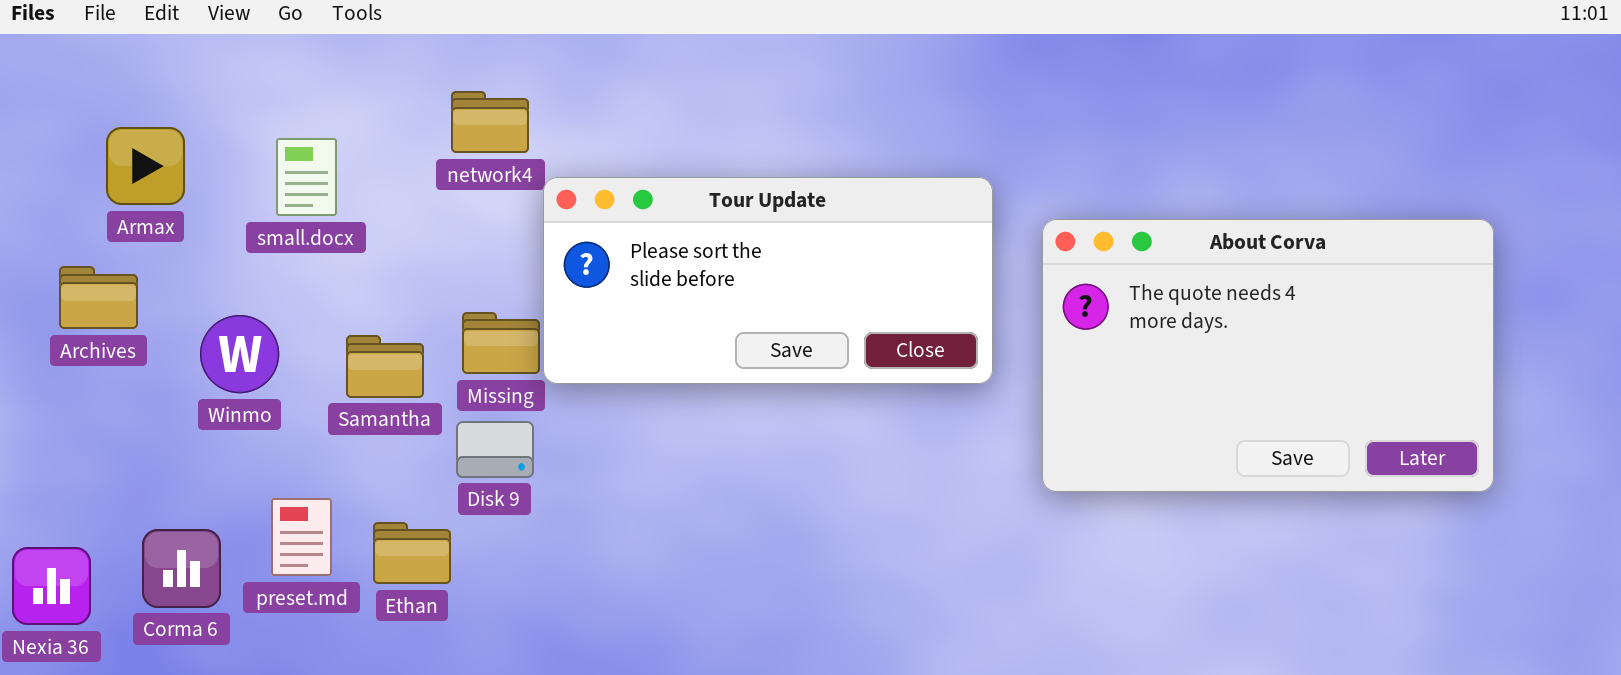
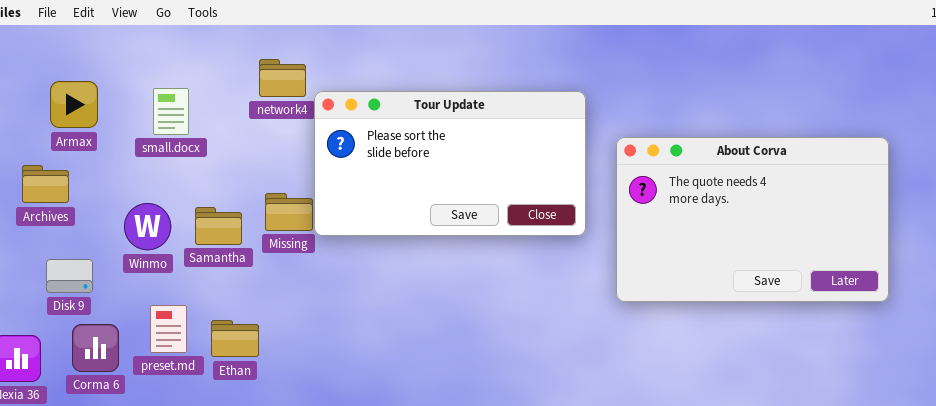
Tour Update: [543,177,993,384] -> [314,91,586,236], resized
Winmo: [200,315,279,393] -> [124,203,171,250], moved
Disk 9: [456,421,534,478] -> [46,259,93,293], moved

